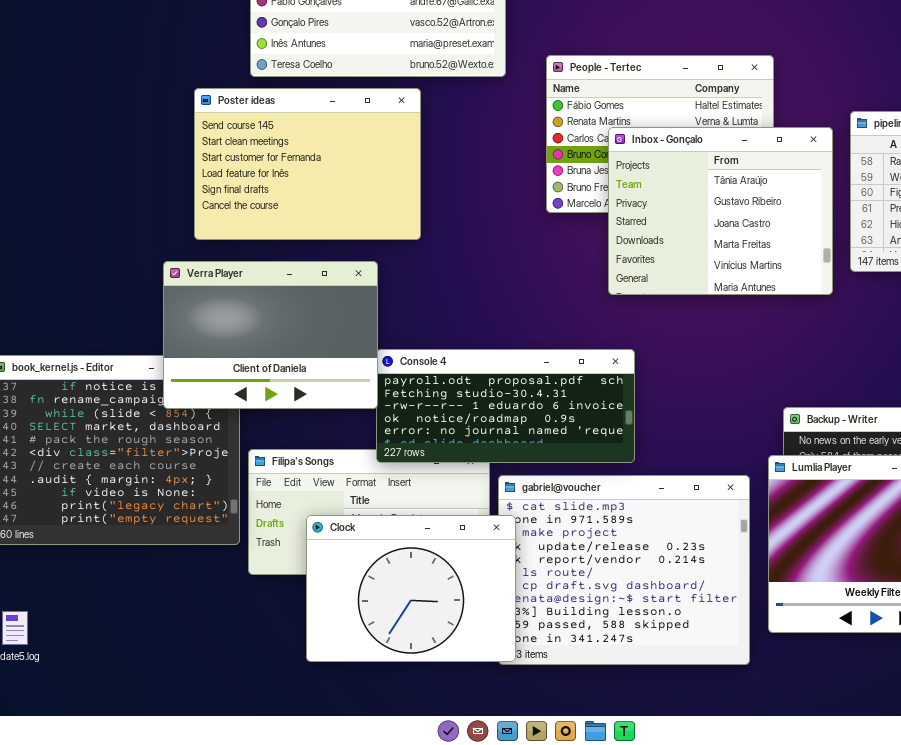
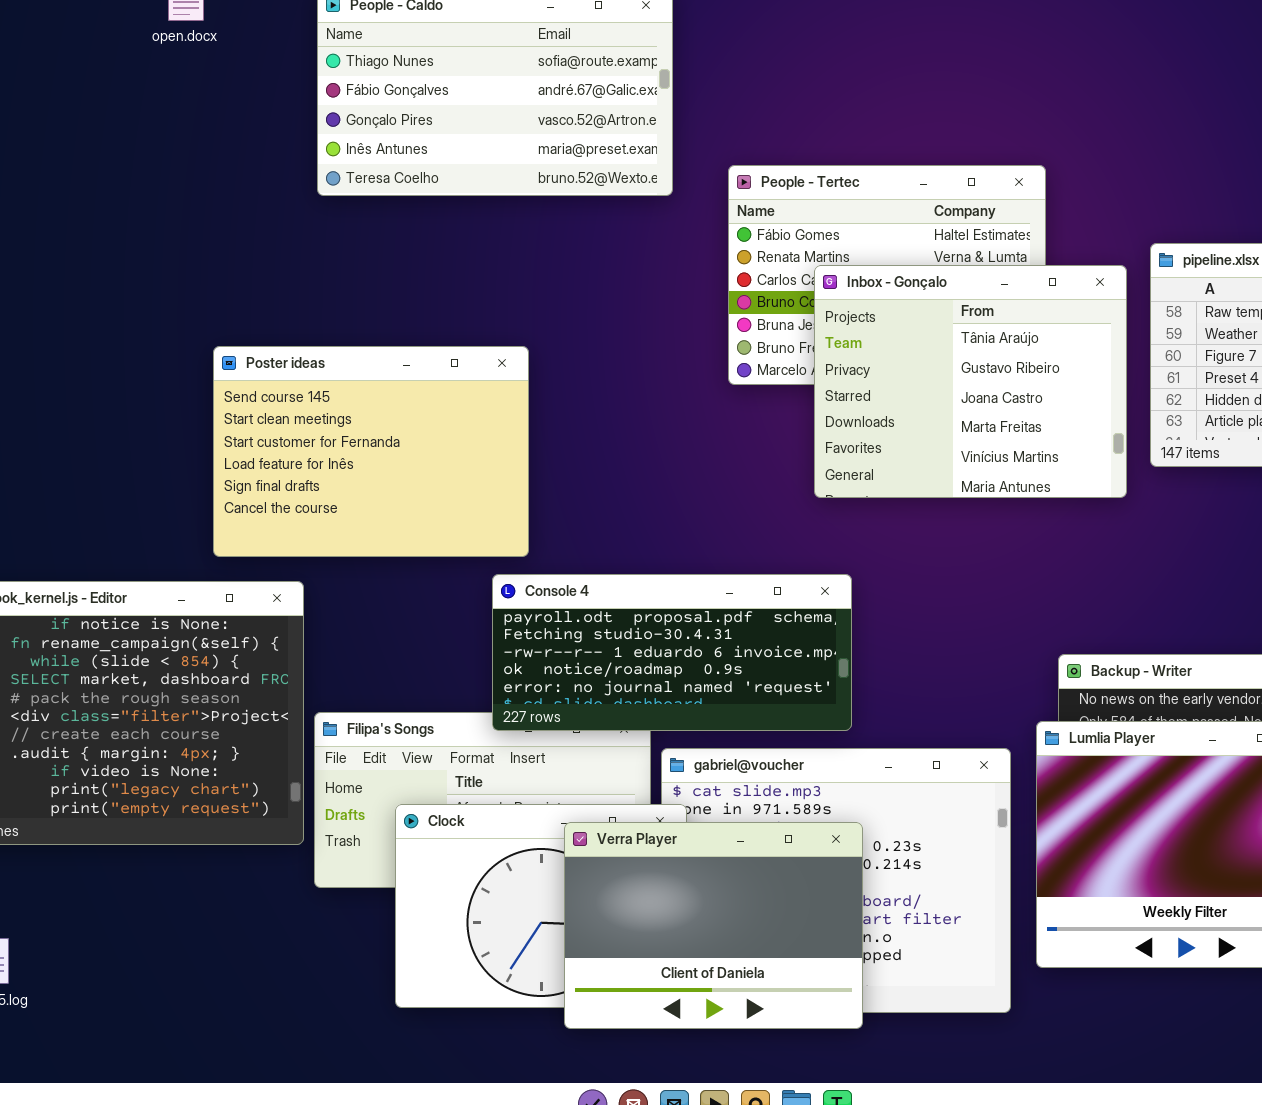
Poster ideas: [194,88,421,240] -> [213,346,529,557], moved
Verra Player: [163,261,378,409] -> [564,822,863,1029], moved

